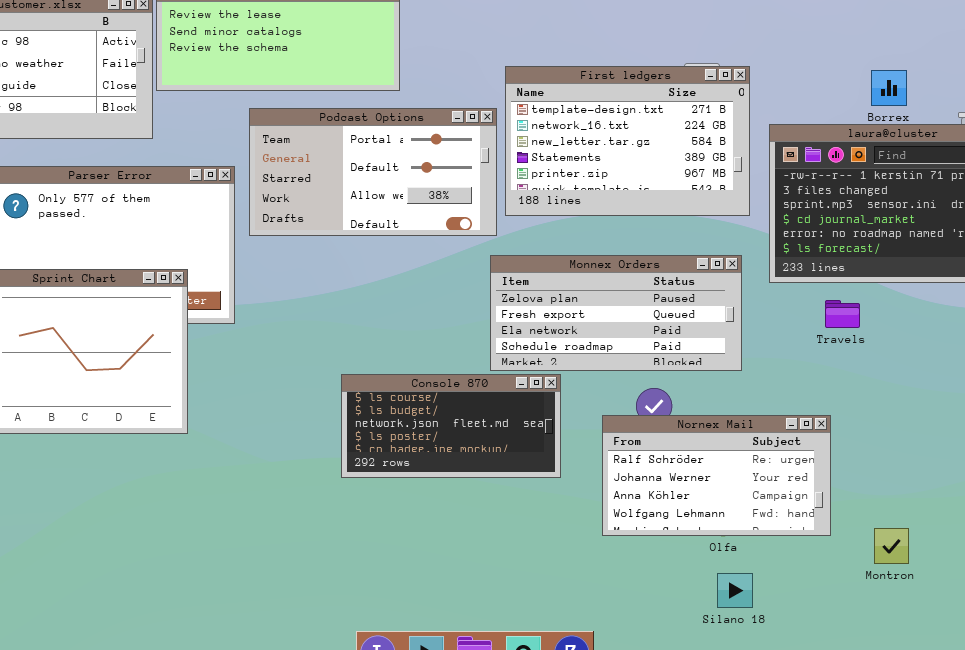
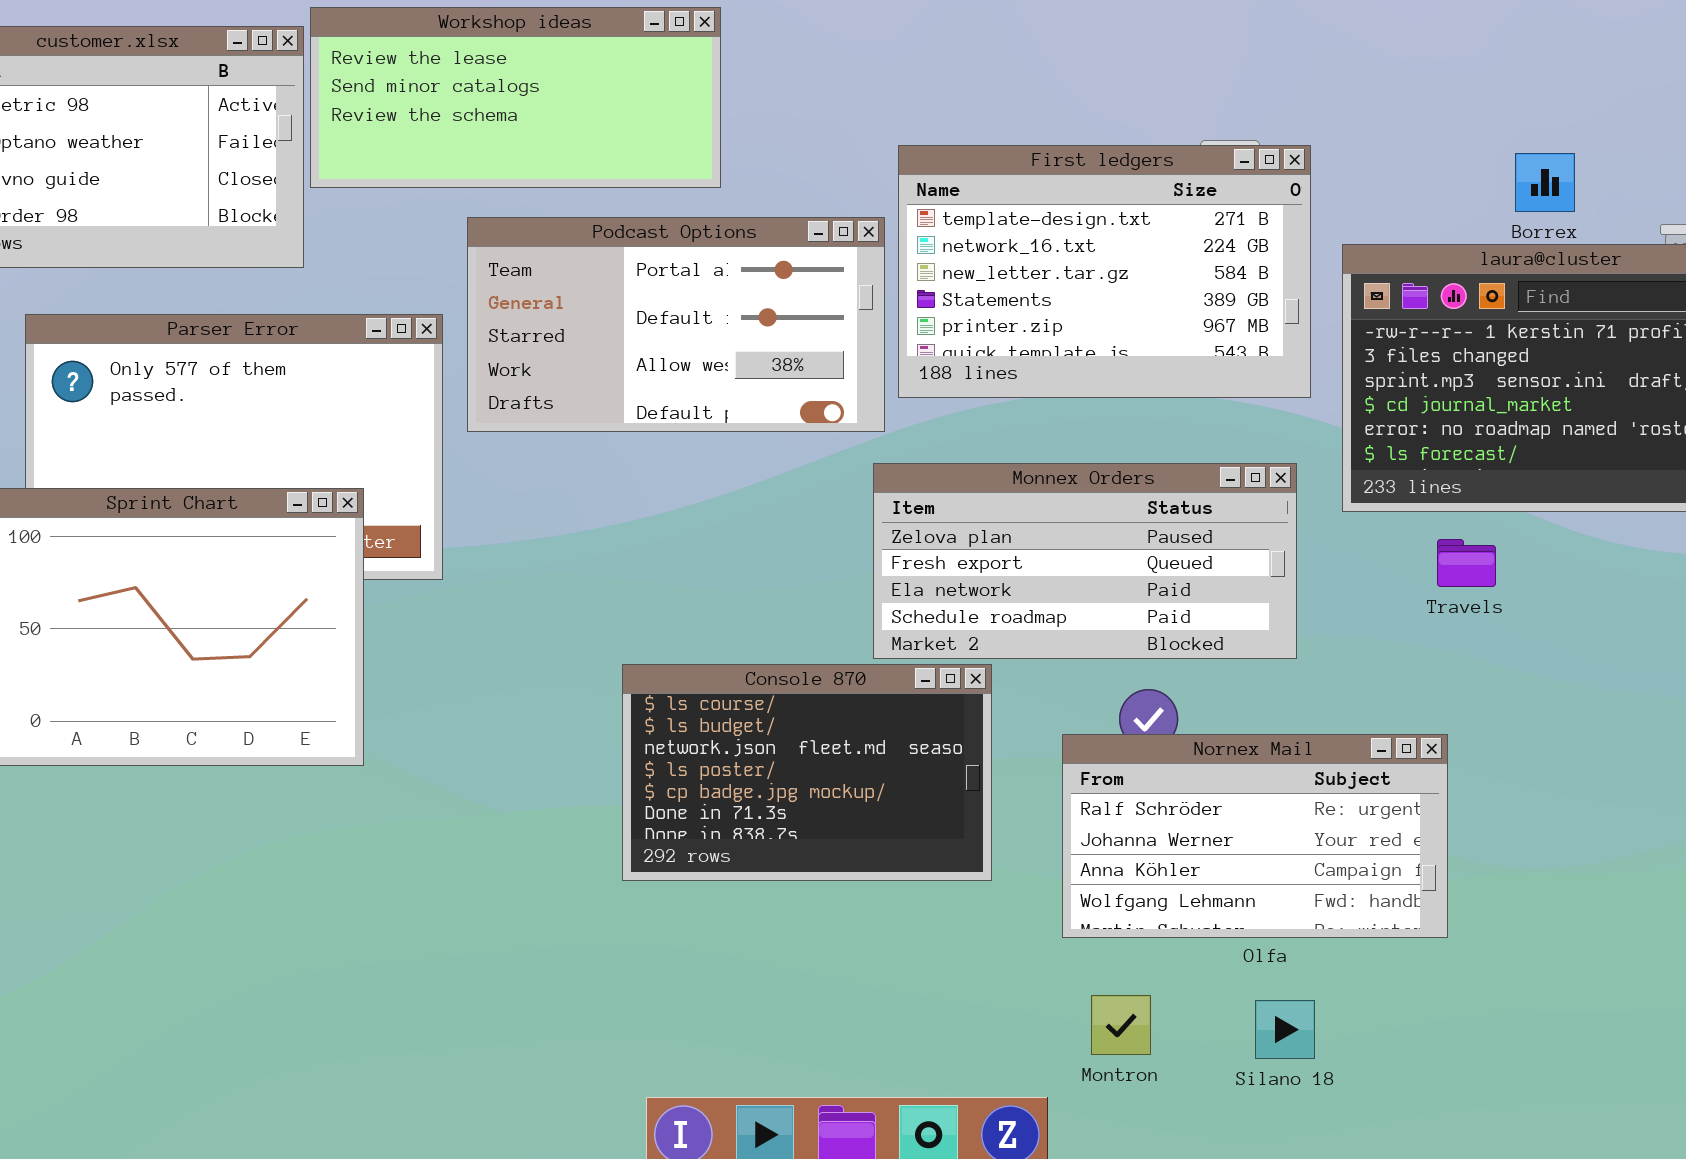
Console 870: [341,374,561,478] -> [622,664,992,881], resized
Montron: [874,528,909,564] -> [1091,995,1151,1055], moved

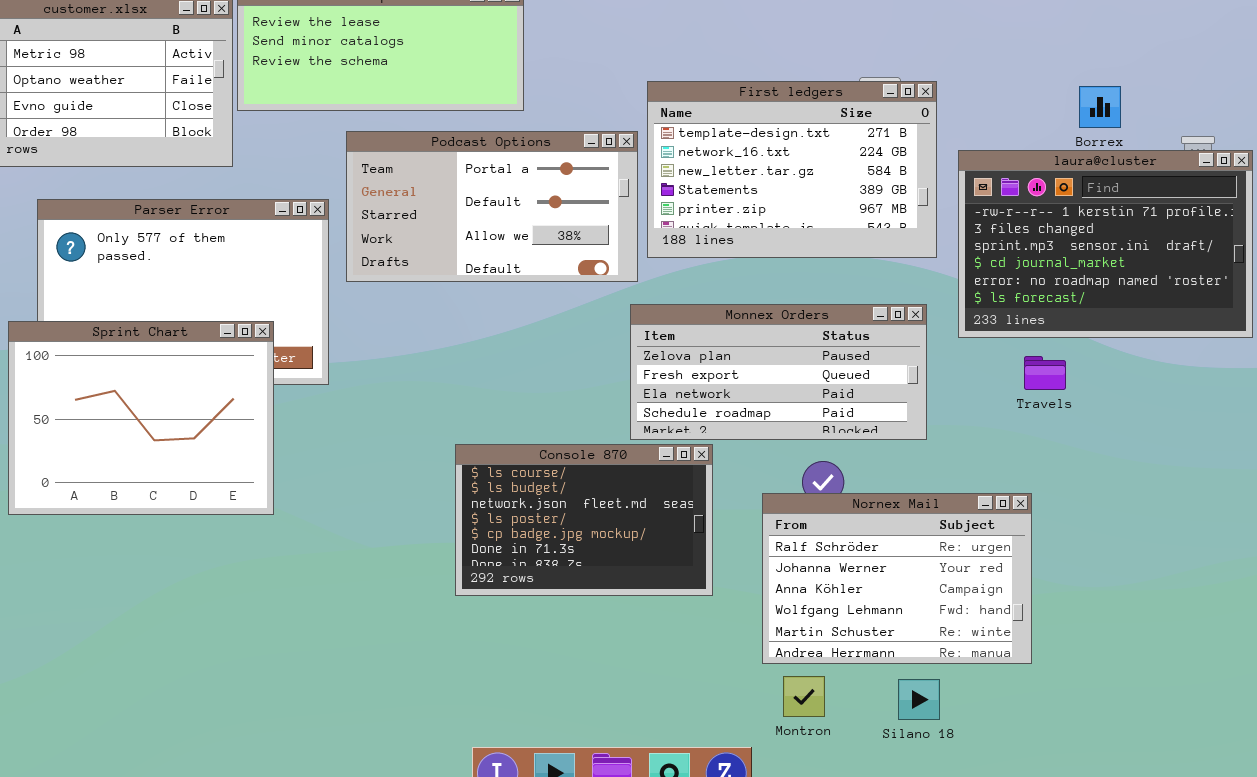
Nornex Mail: [1062,734,1448,938] -> [762,493,1032,664], resized

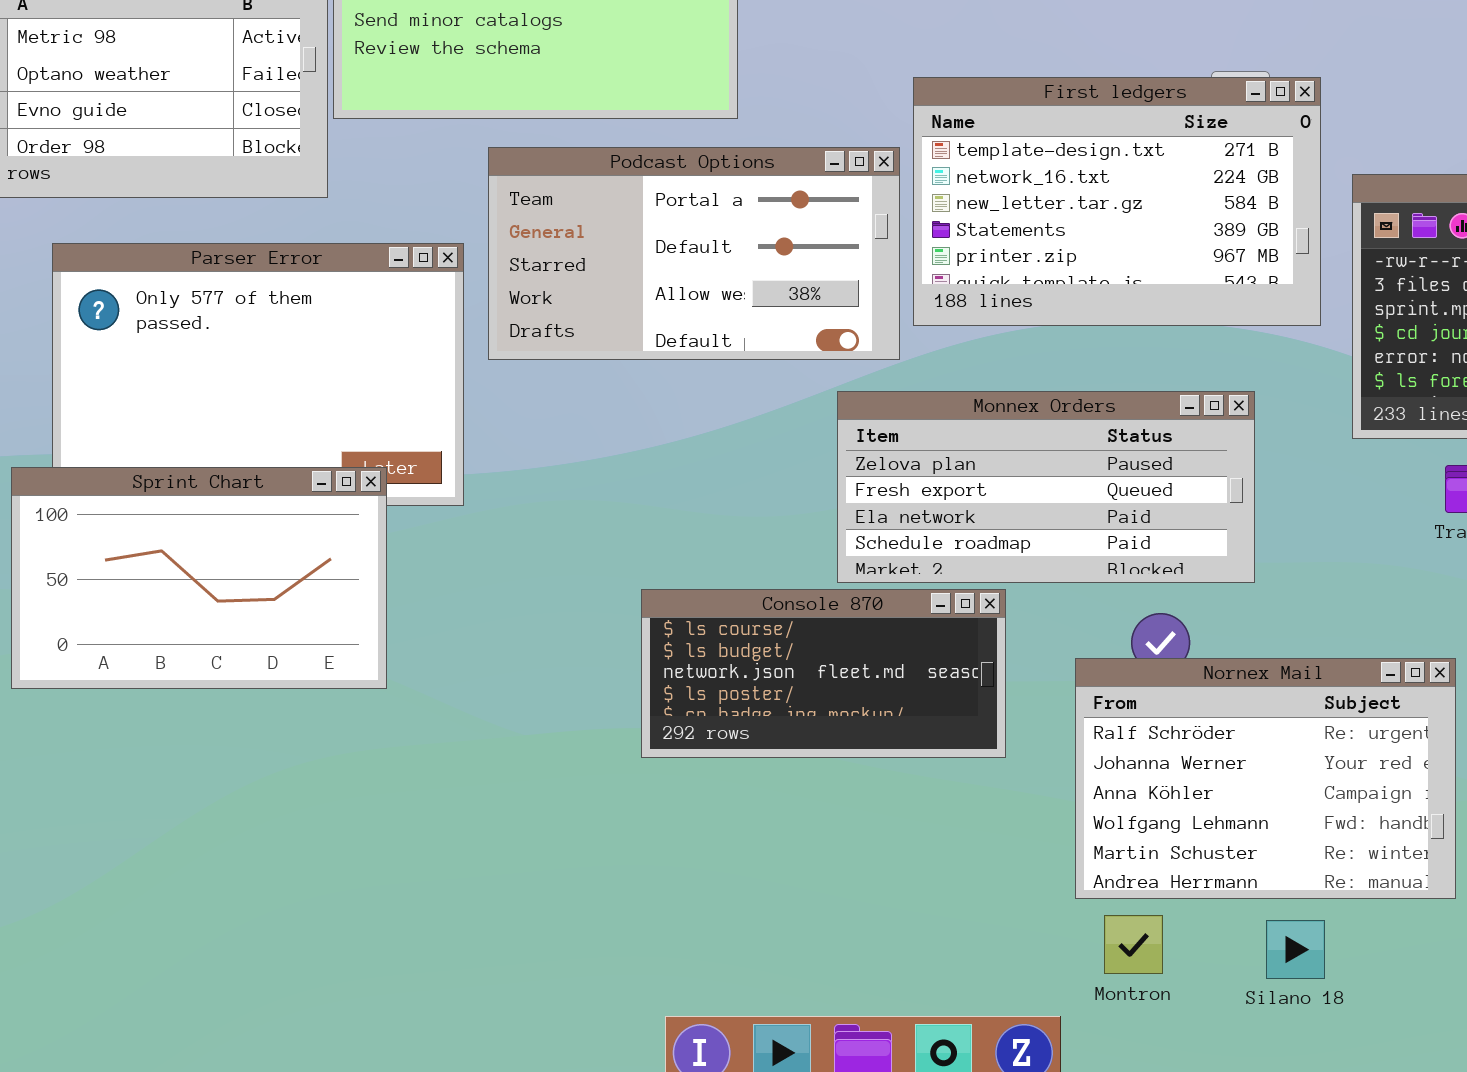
Monnex Orders: [630,304,927,440] -> [837,391,1255,583], moved
Sprint Chart: [8,321,274,515] -> [11,467,387,689], resized
Console 870: [455,444,713,596] -> [641,589,1006,758], resized

